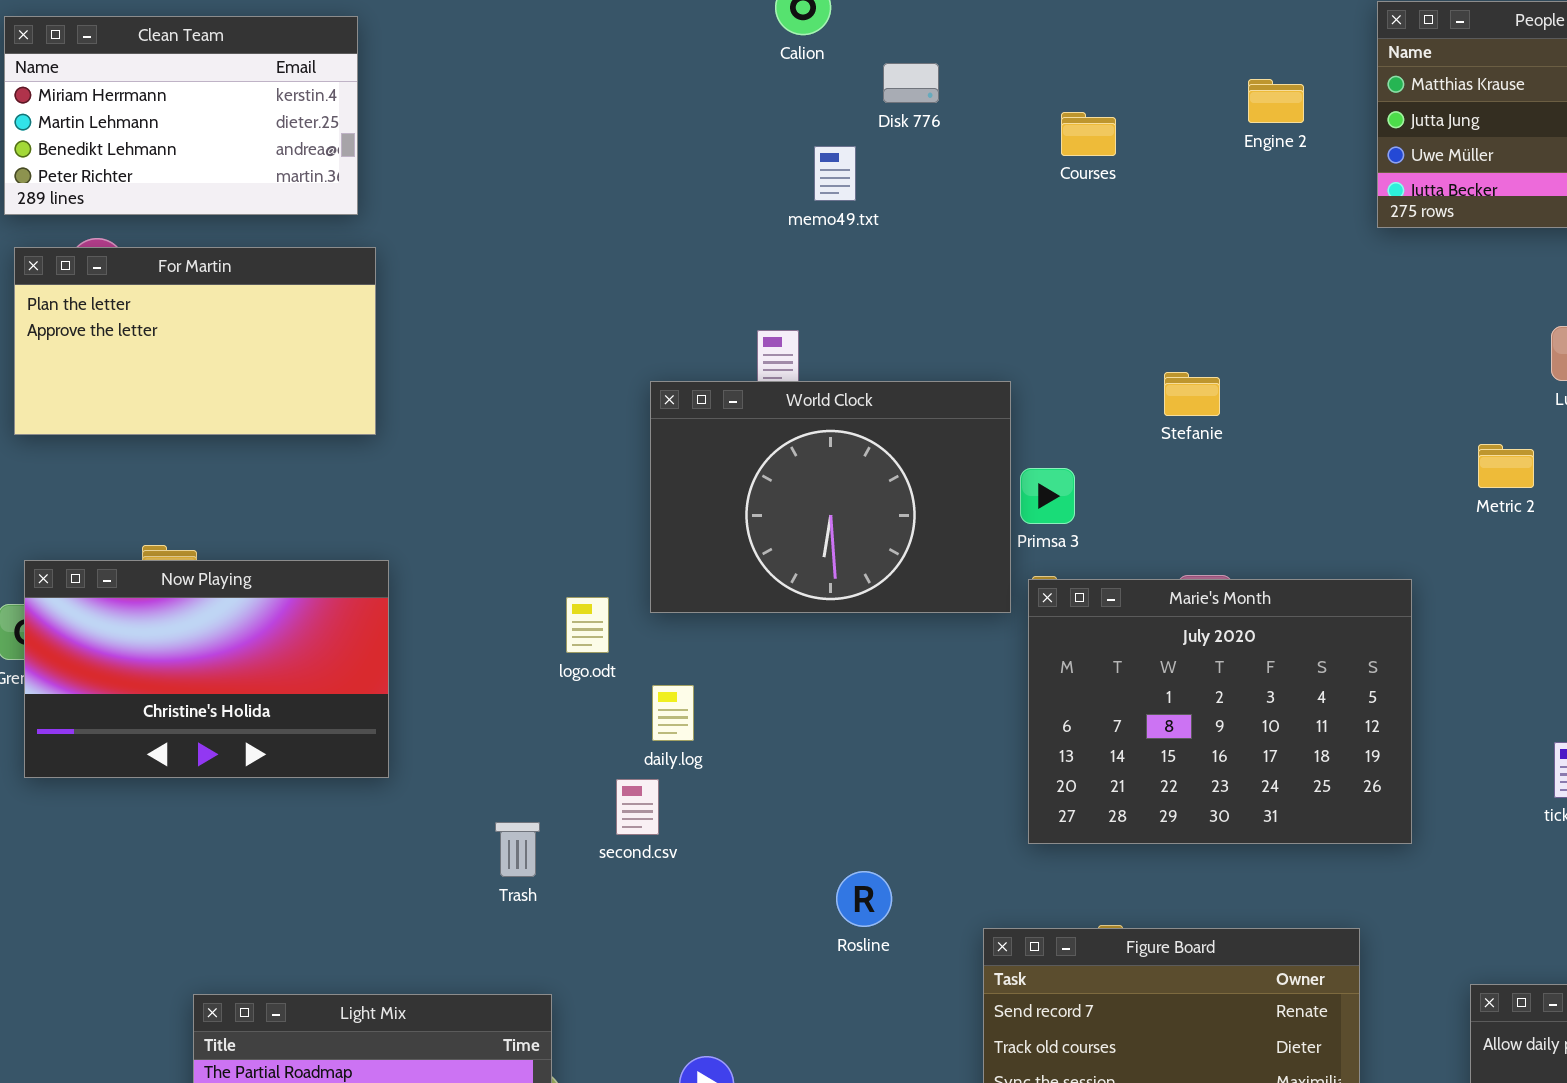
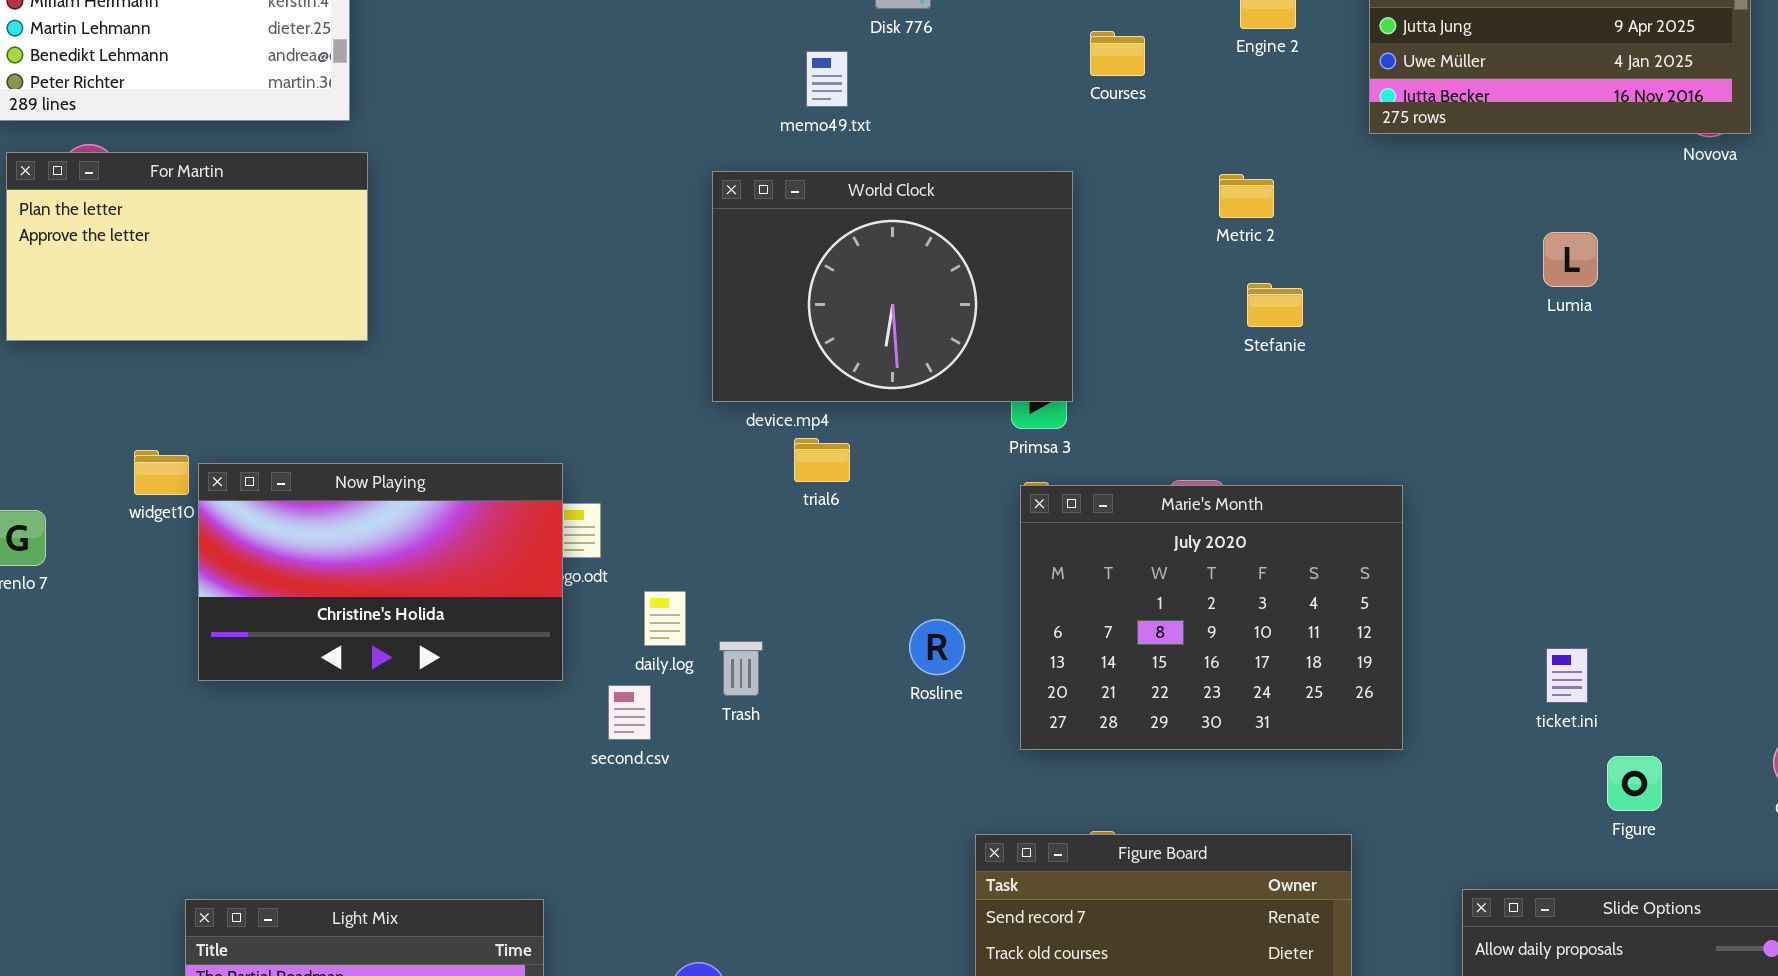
Courses: [1061,112,1116,156] -> [1090,31,1145,76], moved
Stefanie: [1164,372,1220,416] -> [1247,283,1303,327], moved
World Clock: [650,381,1011,613] -> [712,171,1073,402], moved
Metric 2: [1478,444,1534,488] -> [1219,174,1274,218], moved
Now Playing: [24,560,389,778] -> [198,463,563,681], moved
Trash: [495,822,540,877] -> [719,641,763,696], moved
Rosline: [836,871,892,927] -> [909,619,965,675], moved

